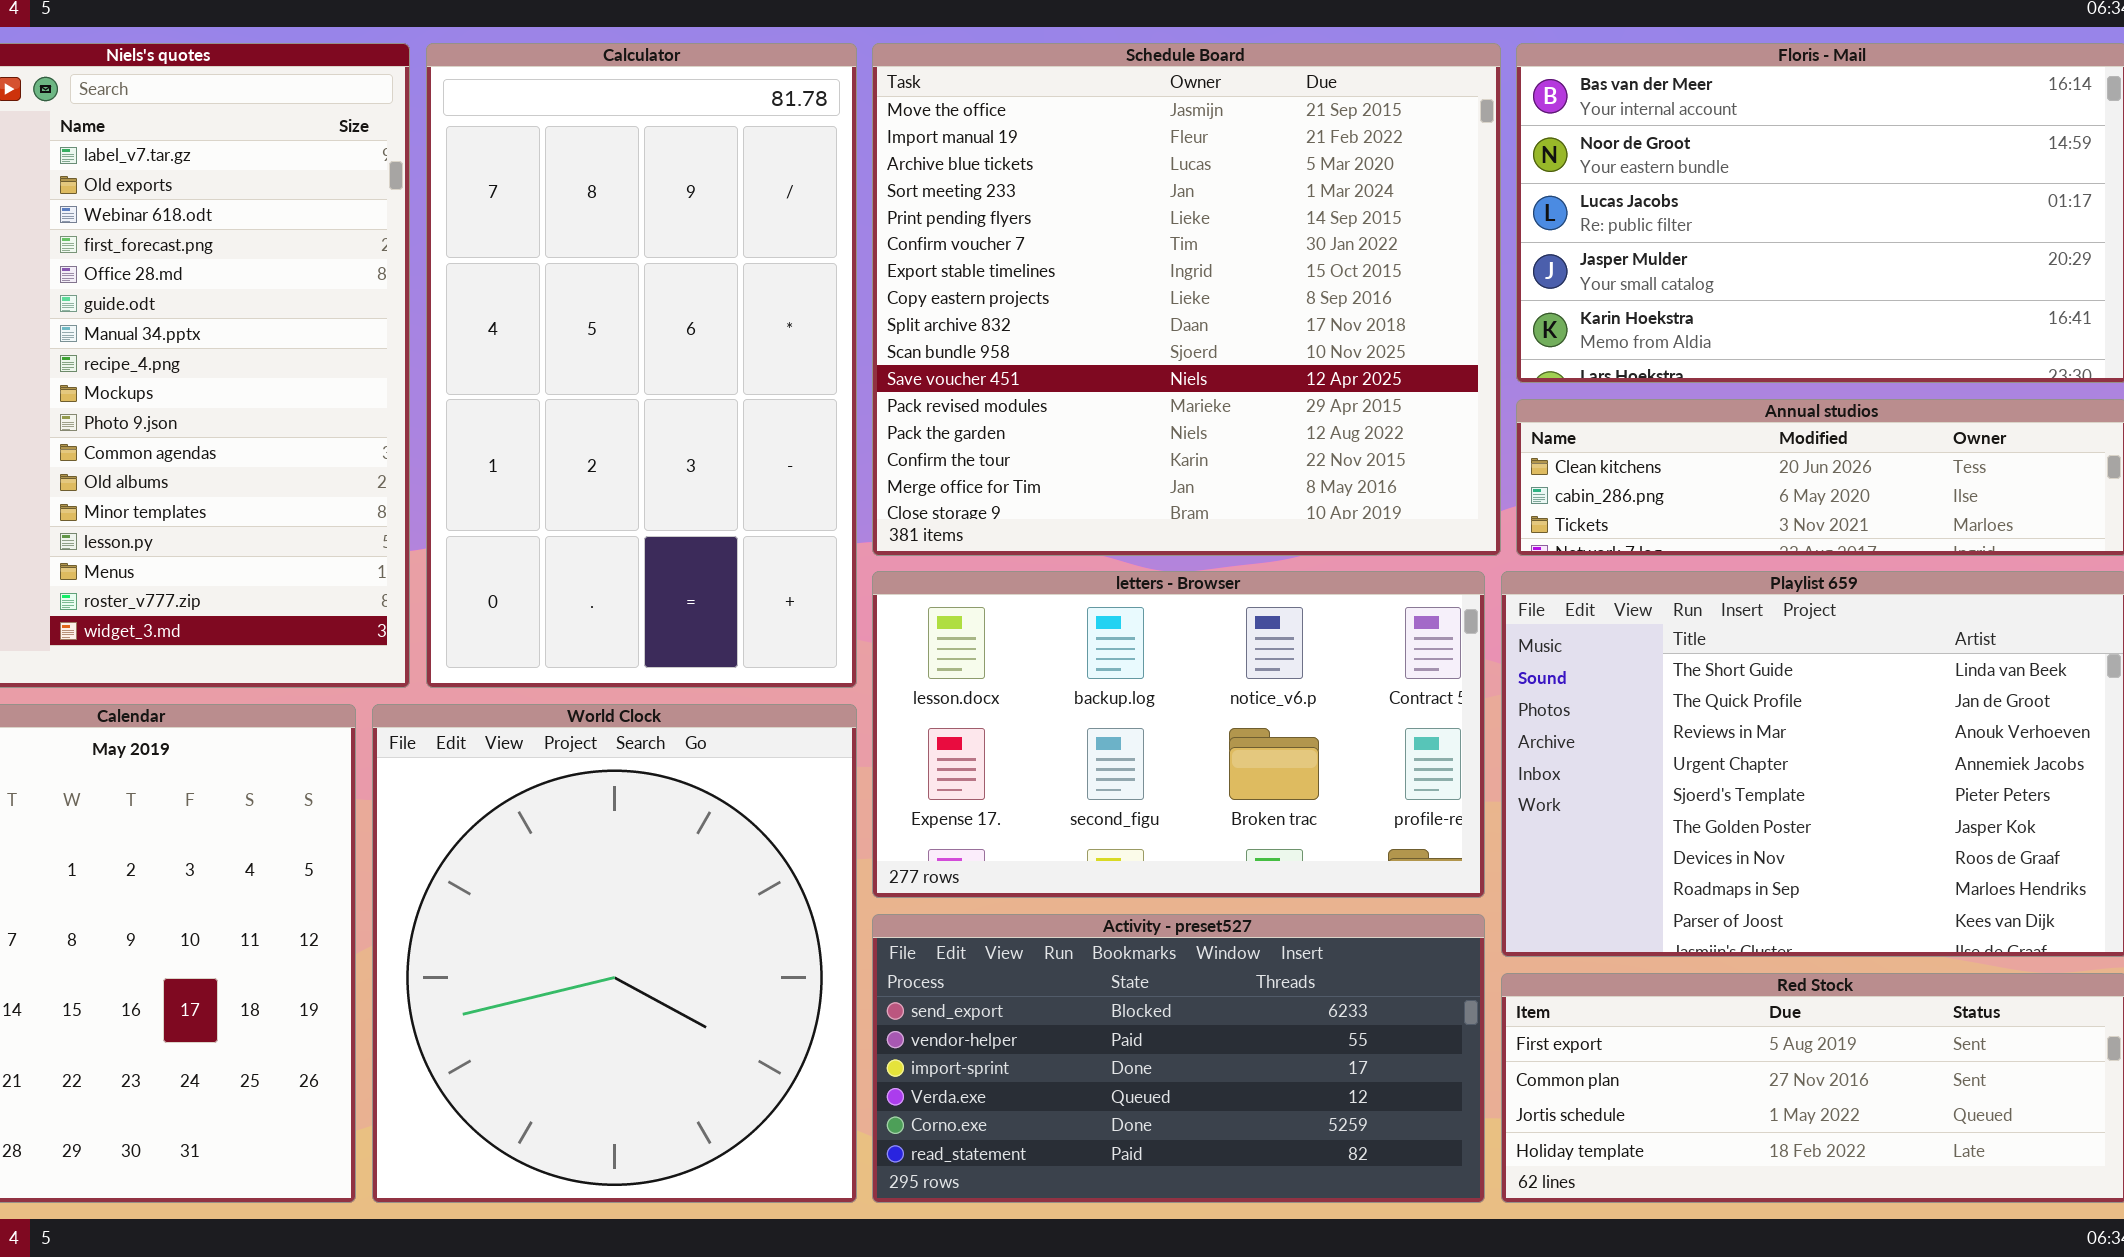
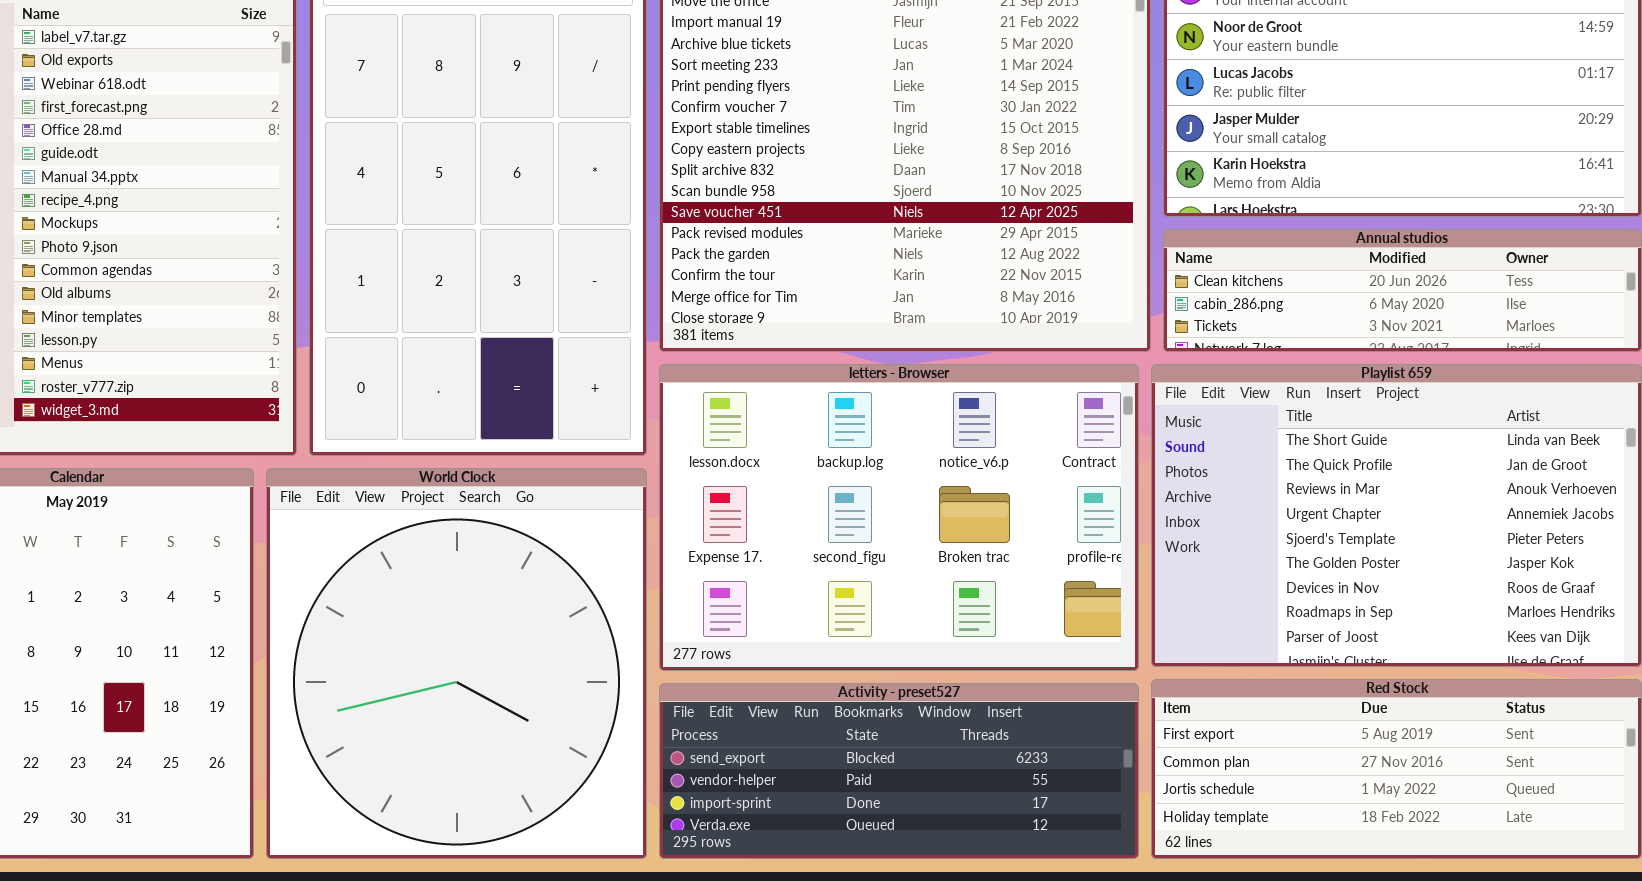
letters - Browser: [872,571,1485,898] -> [659,364,1139,671], resized
Activity - preset527: [872,914,1485,1203] -> [659,683,1139,859], resized

